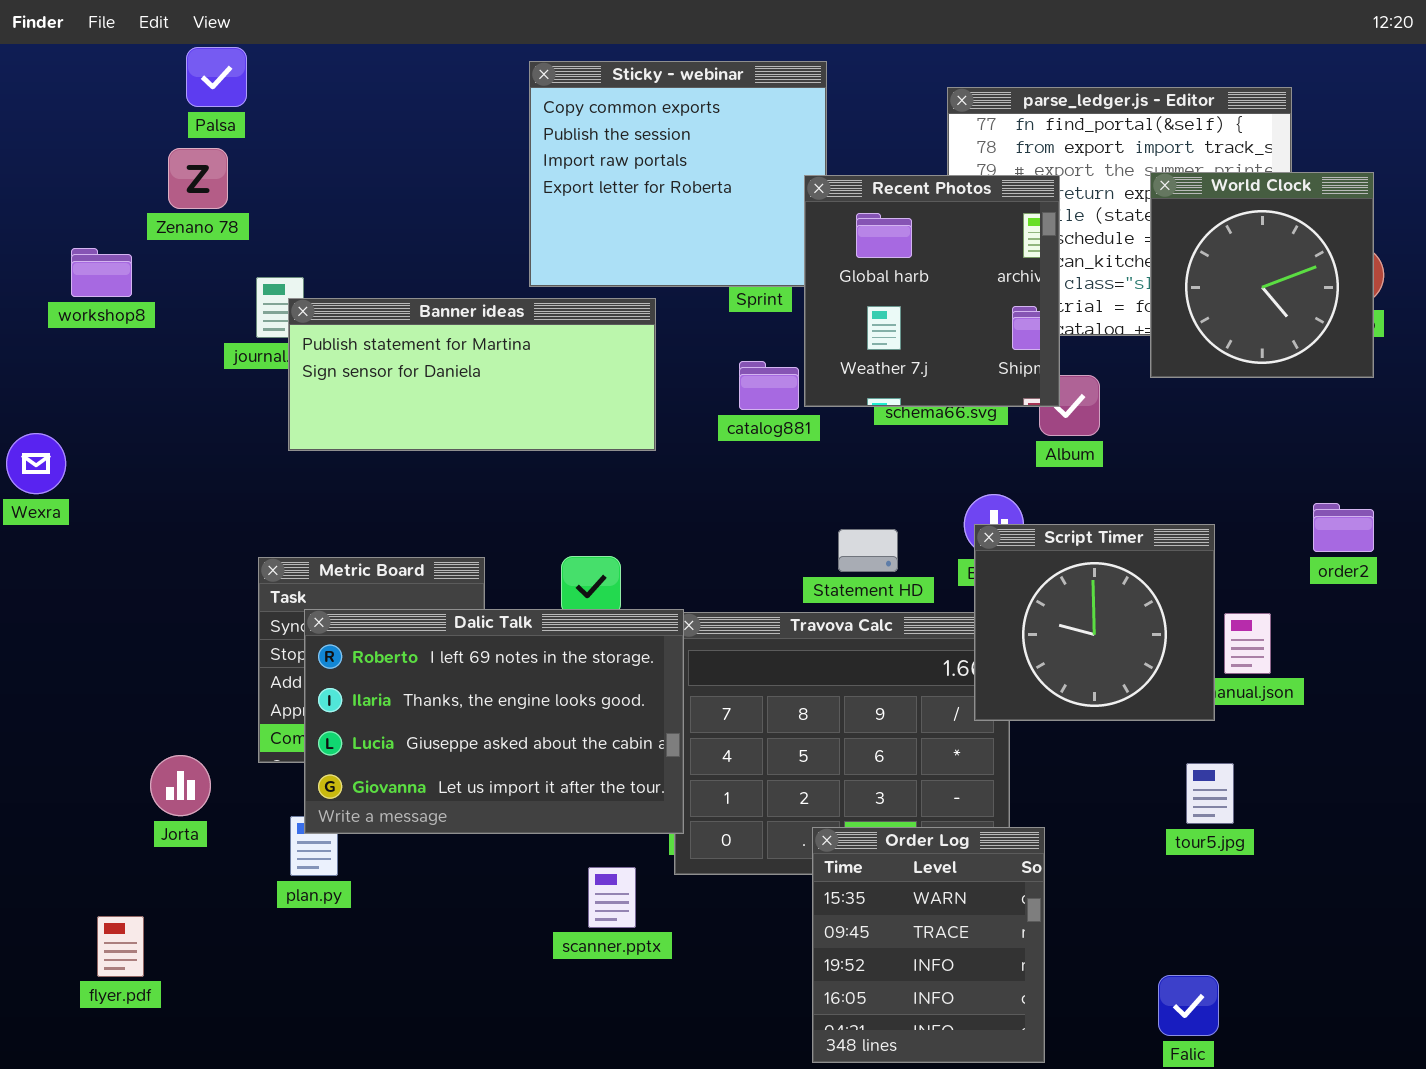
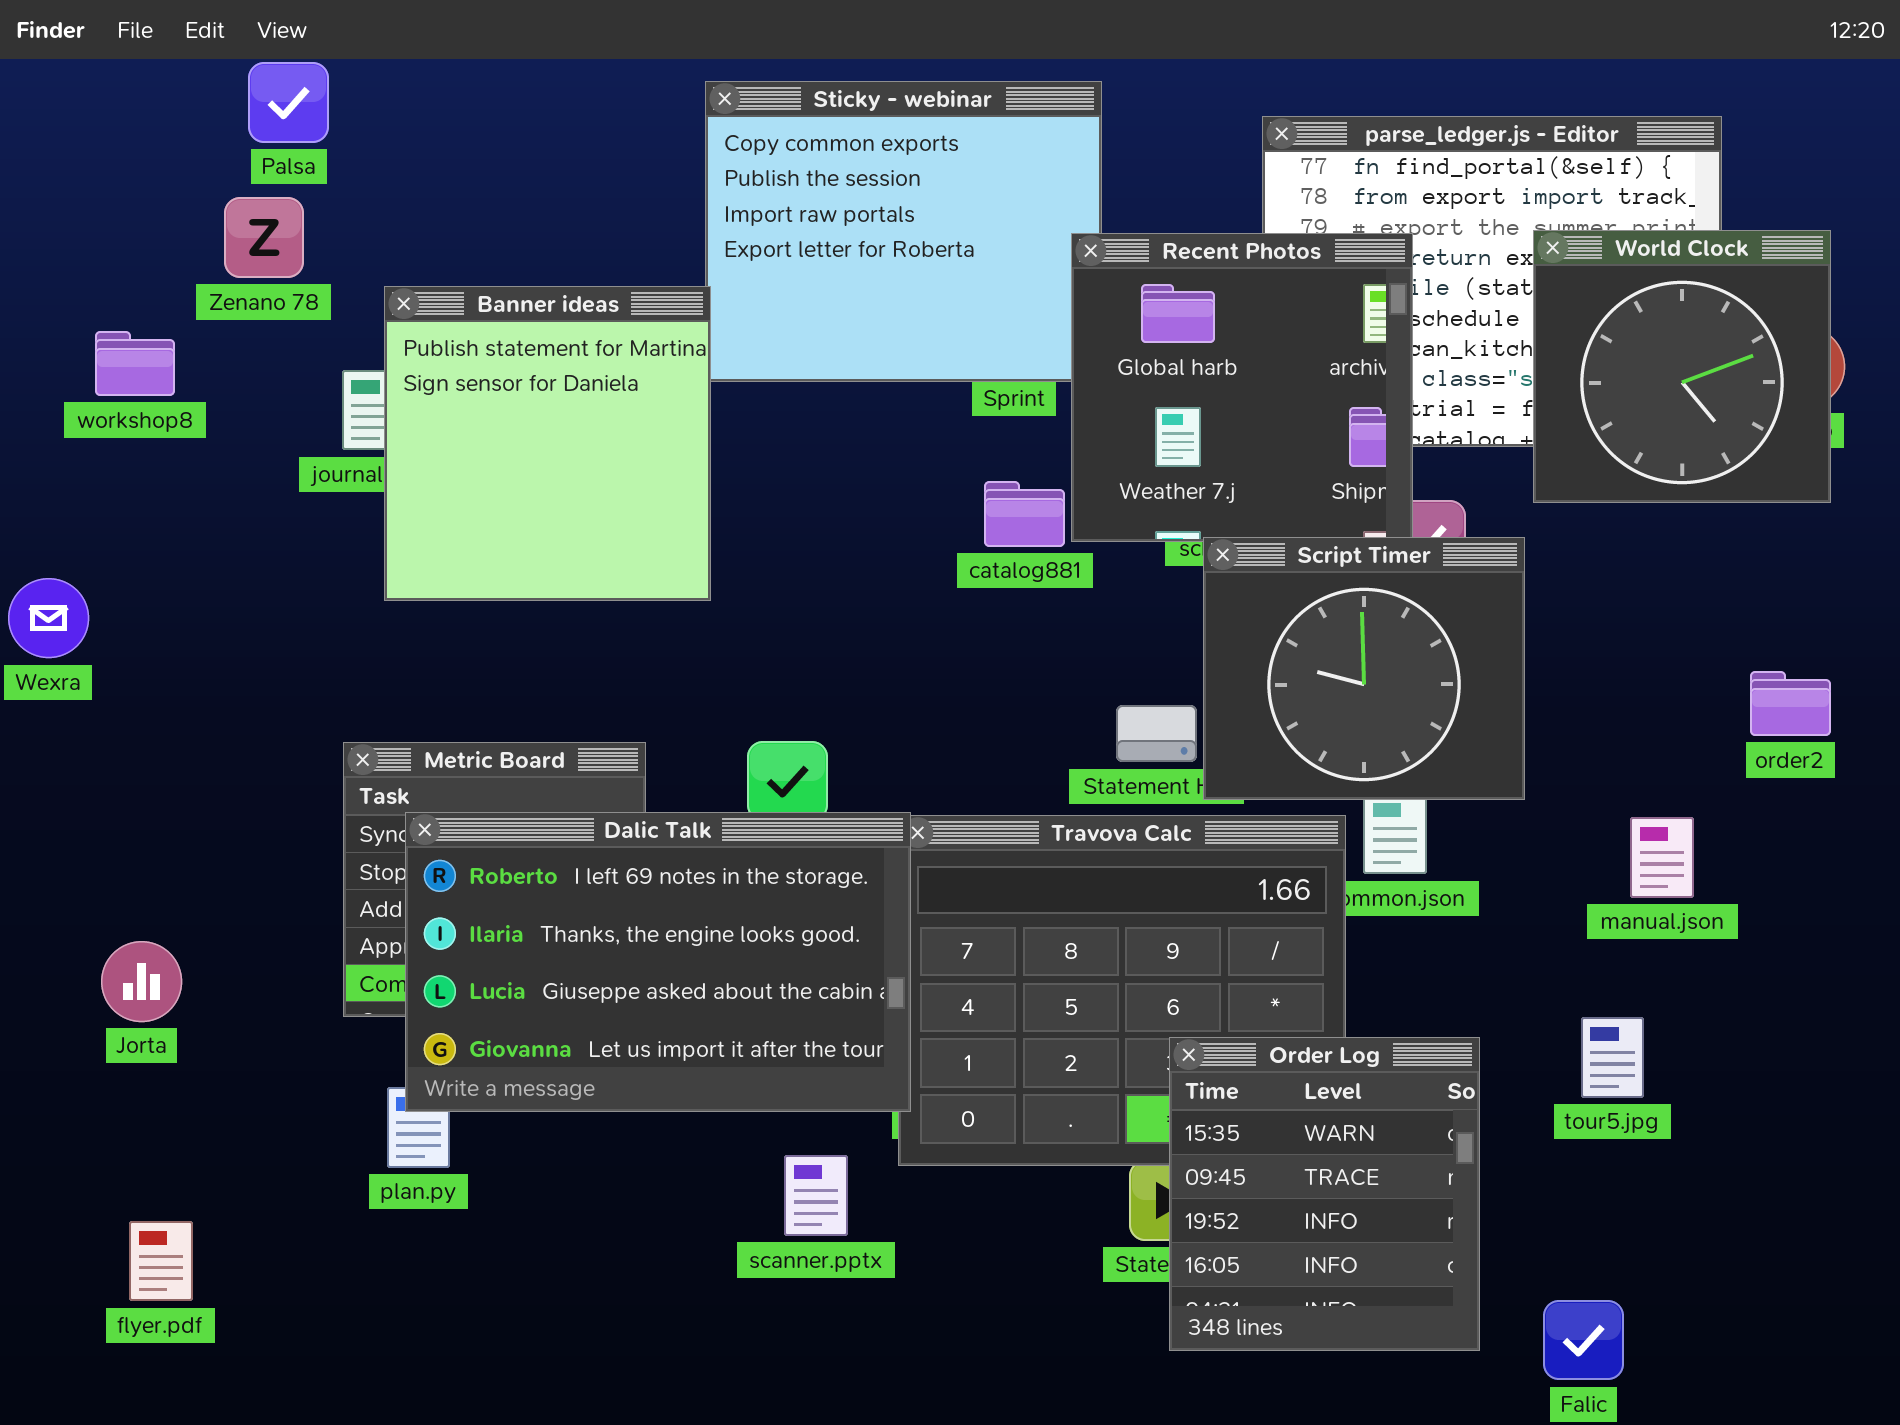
Banner ideas: [288,298,656,451] -> [384,286,711,601], resized
Script Timer: [974,524,1215,721] -> [1203,537,1525,800], moved
Jorta: [150,755,211,816] -> [101,941,182,1022], moved
Order Log: [812,827,1045,1063] -> [1169,1037,1480,1351], moved

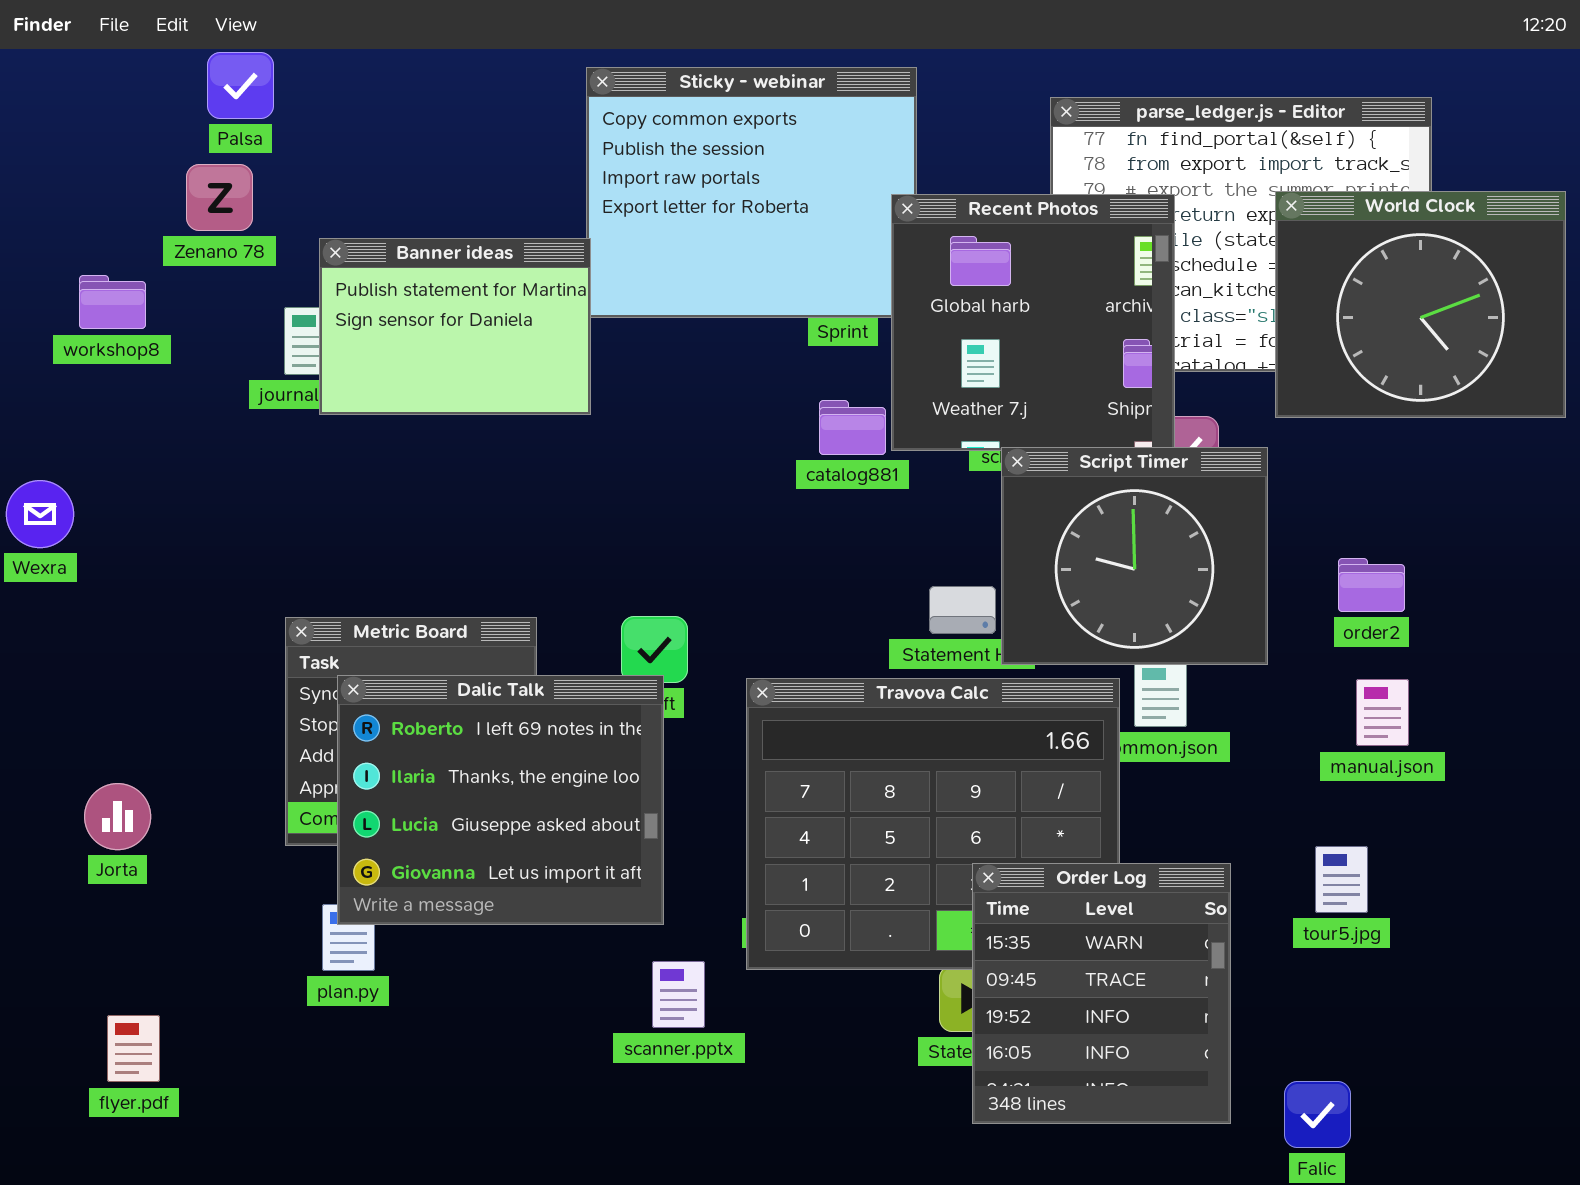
World Clock: [1533,230,1831,503] -> [1275,191,1566,418], resized
Banner ideas: [384,286,711,601] -> [319,238,591,415], resized
order2: [1750,671,1831,736] -> [1338,558,1405,612], moved
Dalic Talk: [405,812,911,1112] -> [337,675,664,925], resized

